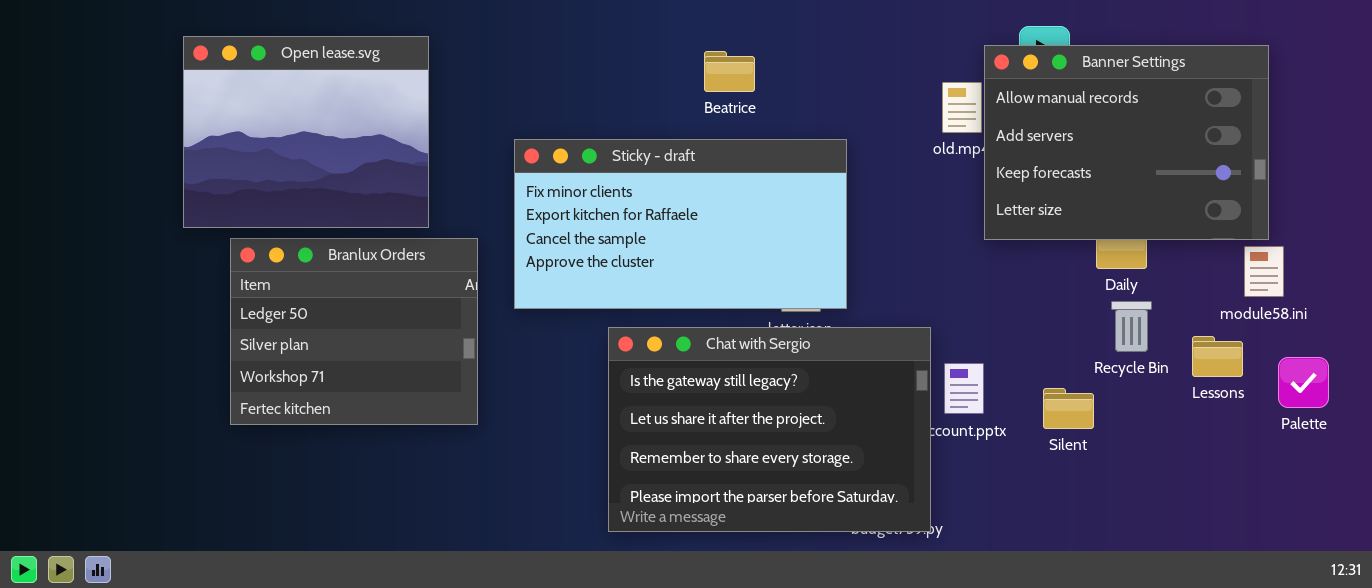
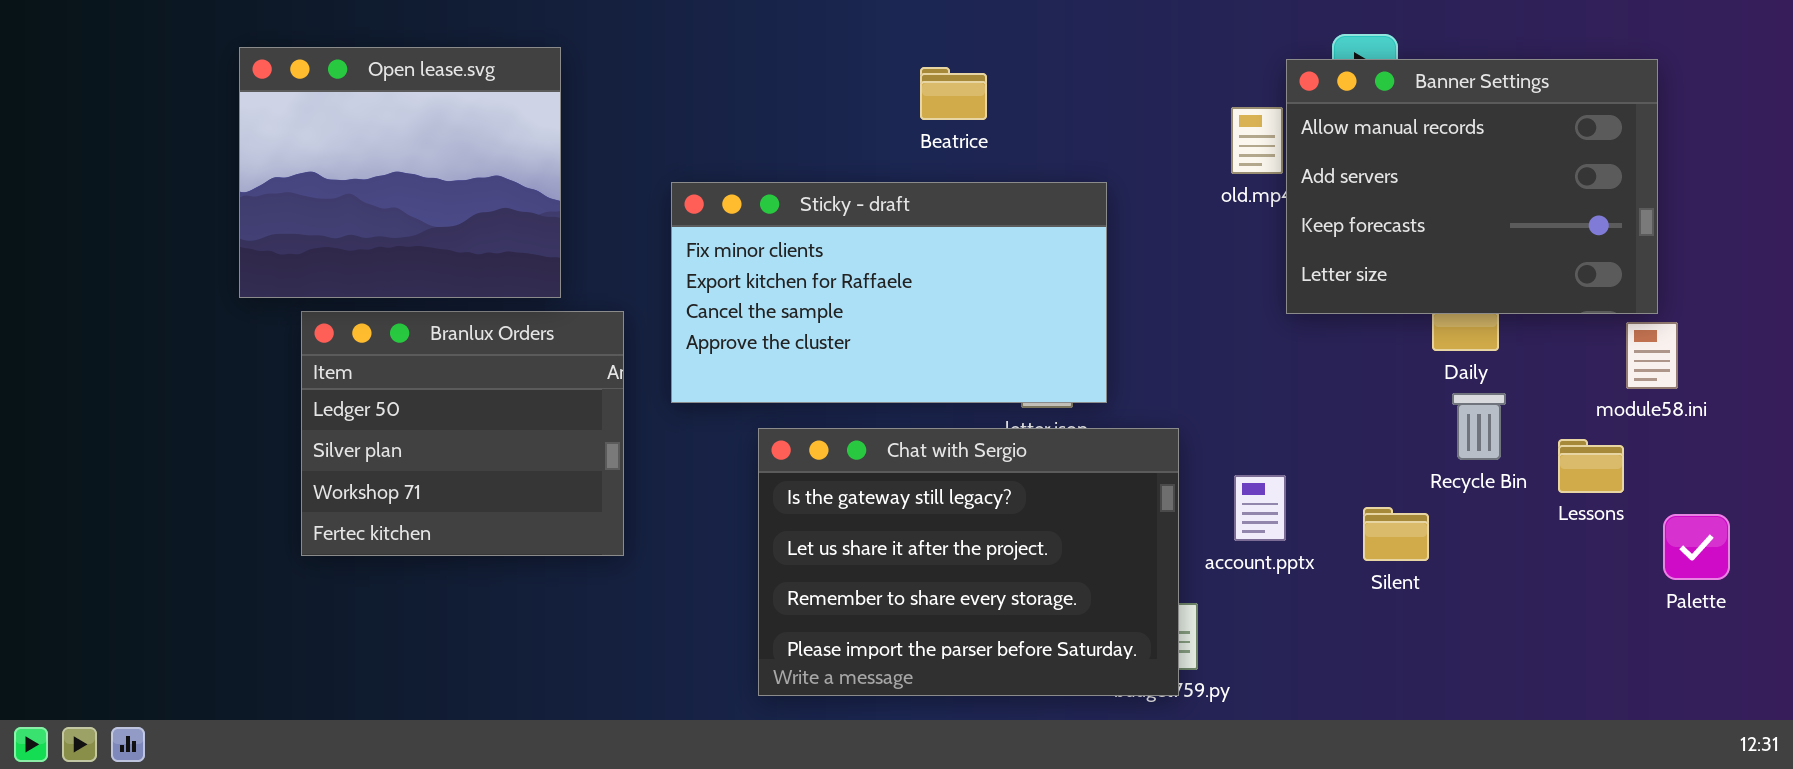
Chat with Sergio: [608,327,931,532] -> [758,428,1179,696], moved
Palette: [1278,357,1329,408] -> [1663,514,1730,580], moved

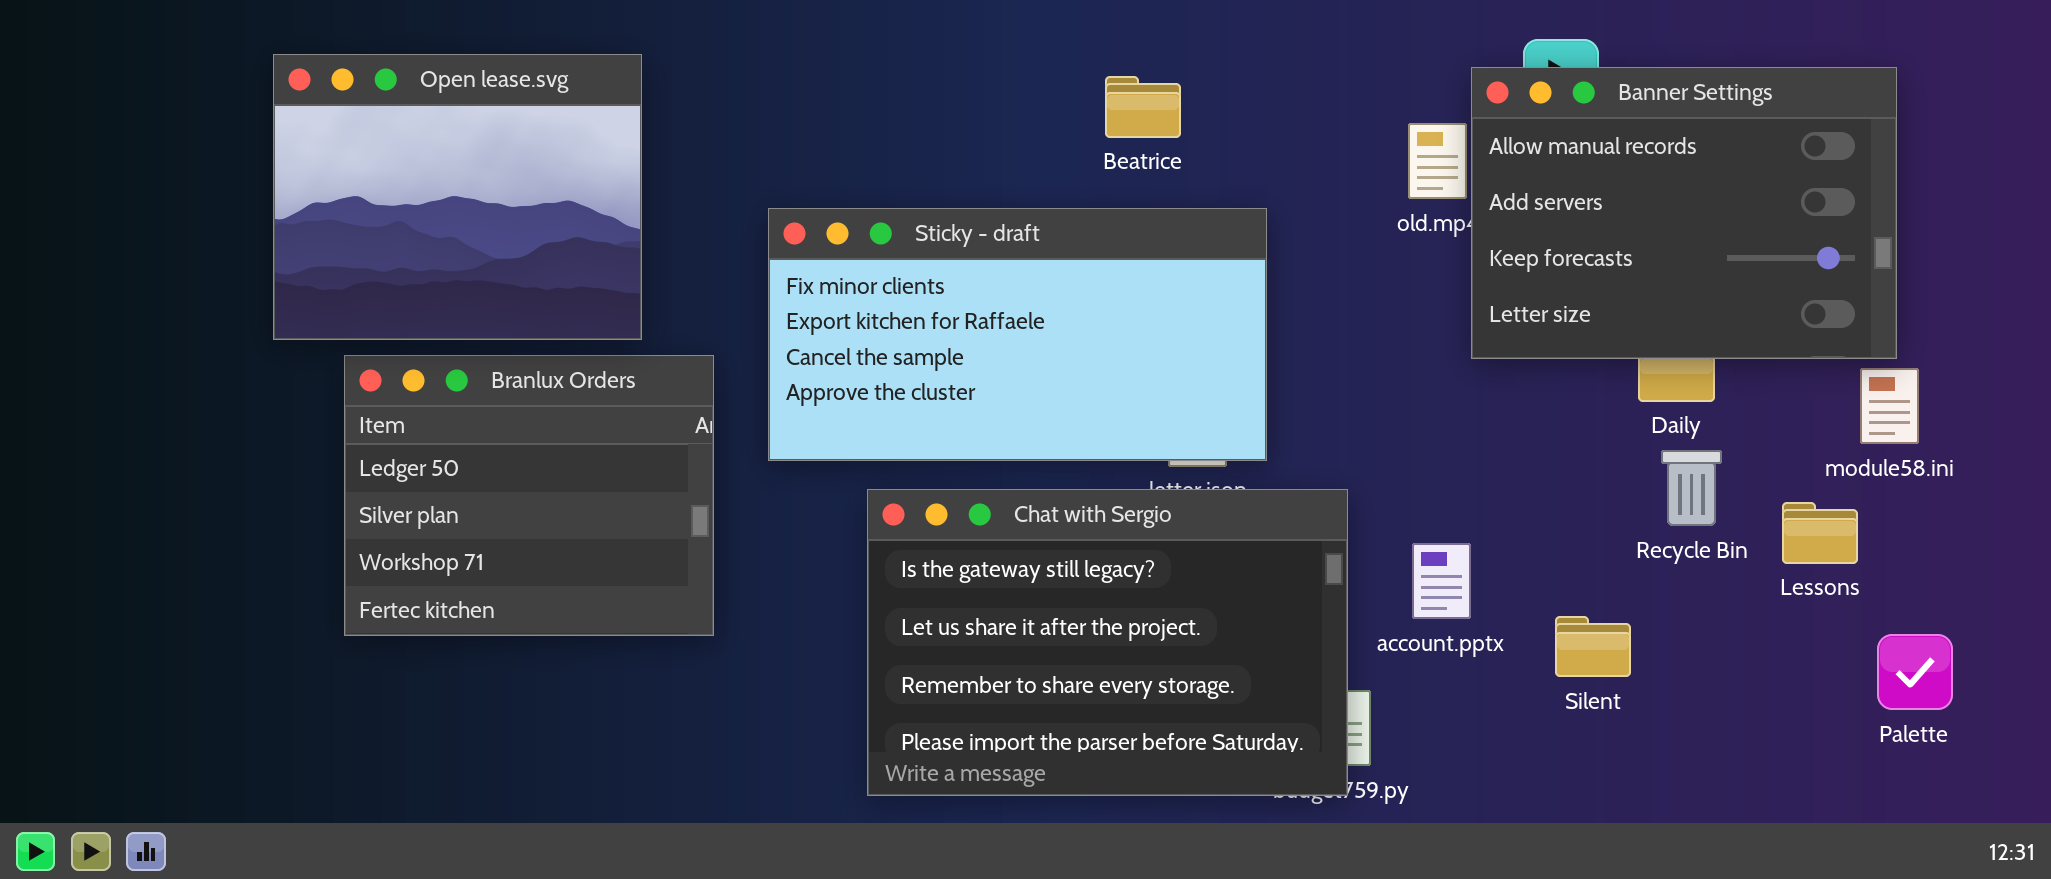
Beatrice: [920,67,987,120] -> [1105,76,1181,138], moved
Silent: [1363,507,1429,561] -> [1555,616,1631,677], moved
Palette: [1663,514,1730,580] -> [1877,634,1953,710], moved

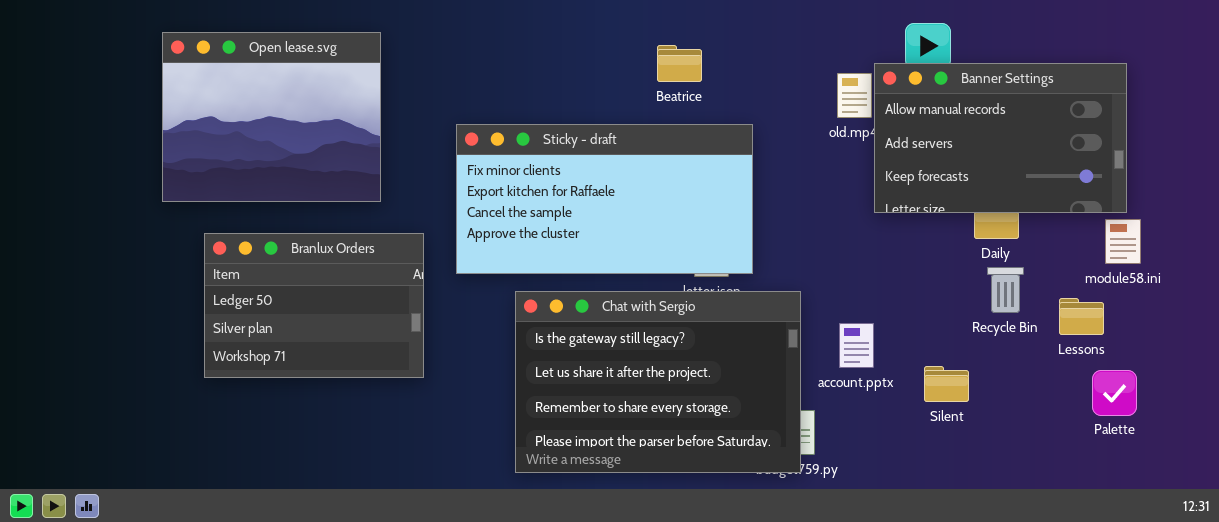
Banner Settings: [1471,67,1897,359] -> [874,63,1127,213], resized
Branlux Orders: [344,355,714,636] -> [204,233,424,378], resized
Palette: [1877,634,1953,710] -> [1092,370,1137,416], moved

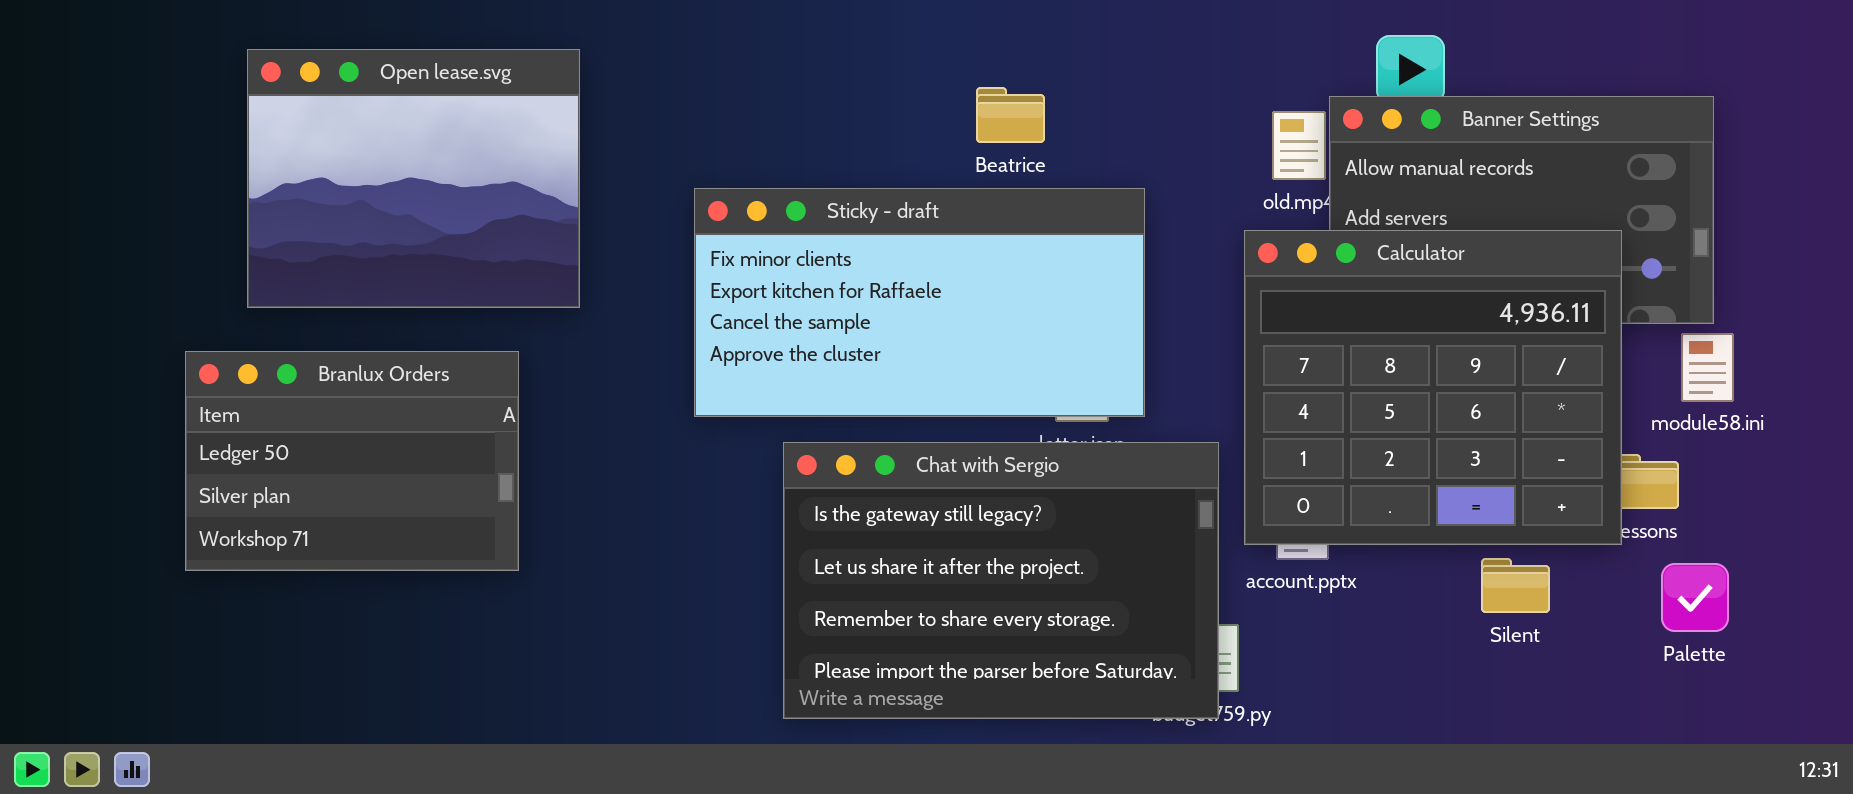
Beatrice: [657,45,702,82] -> [976,87,1045,143], moved
Calculator: none -> [1244,230,1622,545], opened
Branlux Orders: [204,233,424,378] -> [185,351,519,571], moved
Silent: [924,366,969,402] -> [1481,558,1550,613], moved

